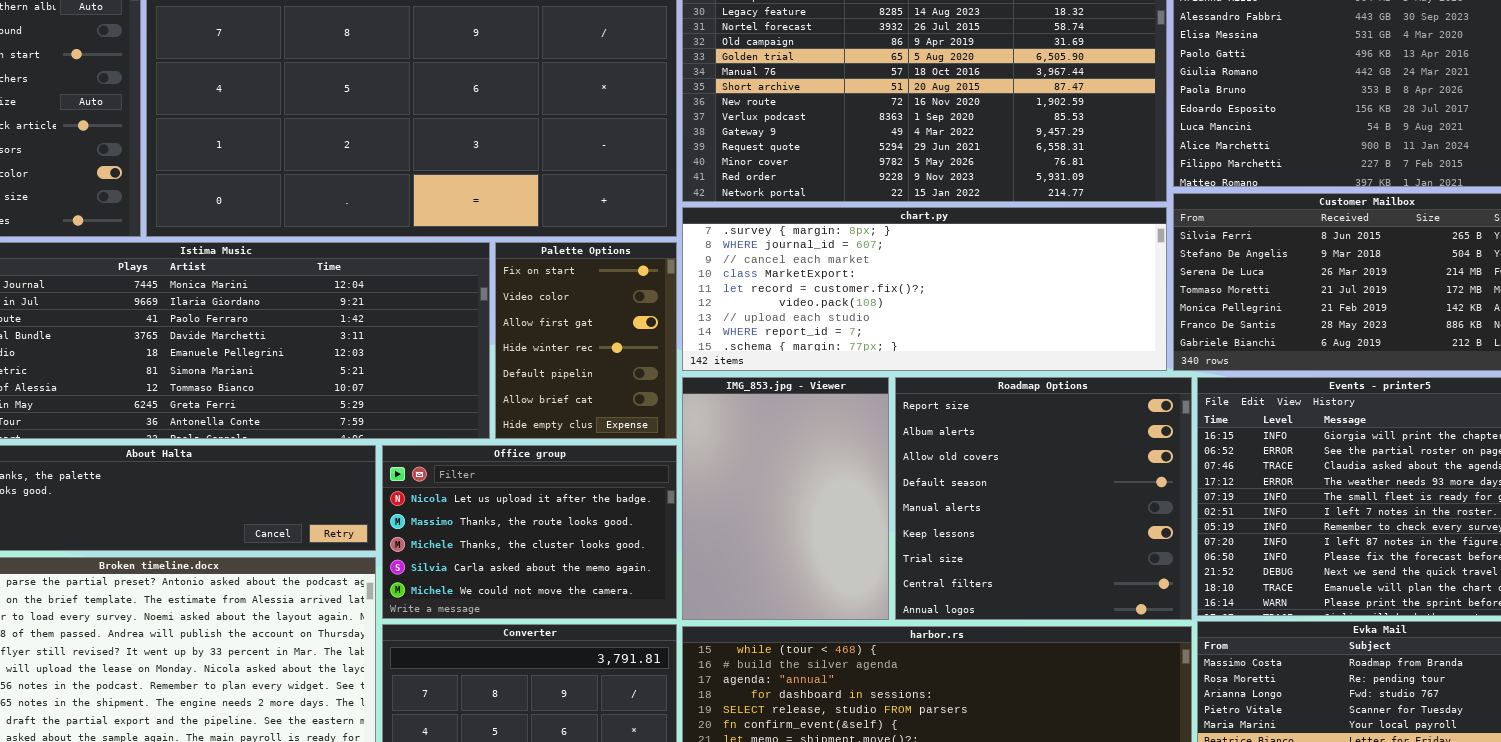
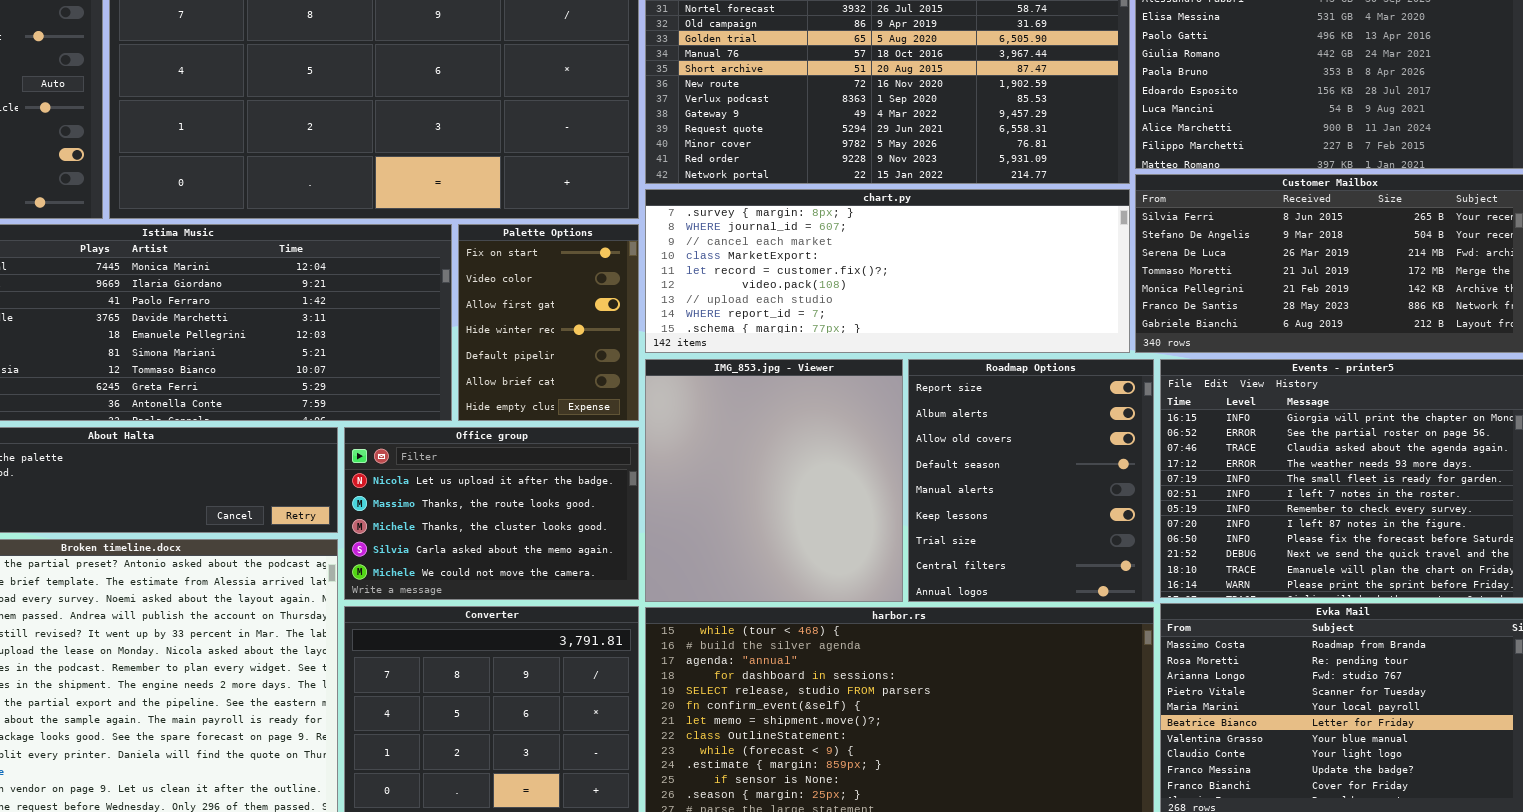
IMG_853.jpg - Viewer: [682,377,889,620] -> [645,359,903,602], resized
Roadmap Options: [895,377,1192,620] -> [908,359,1154,602], resized

